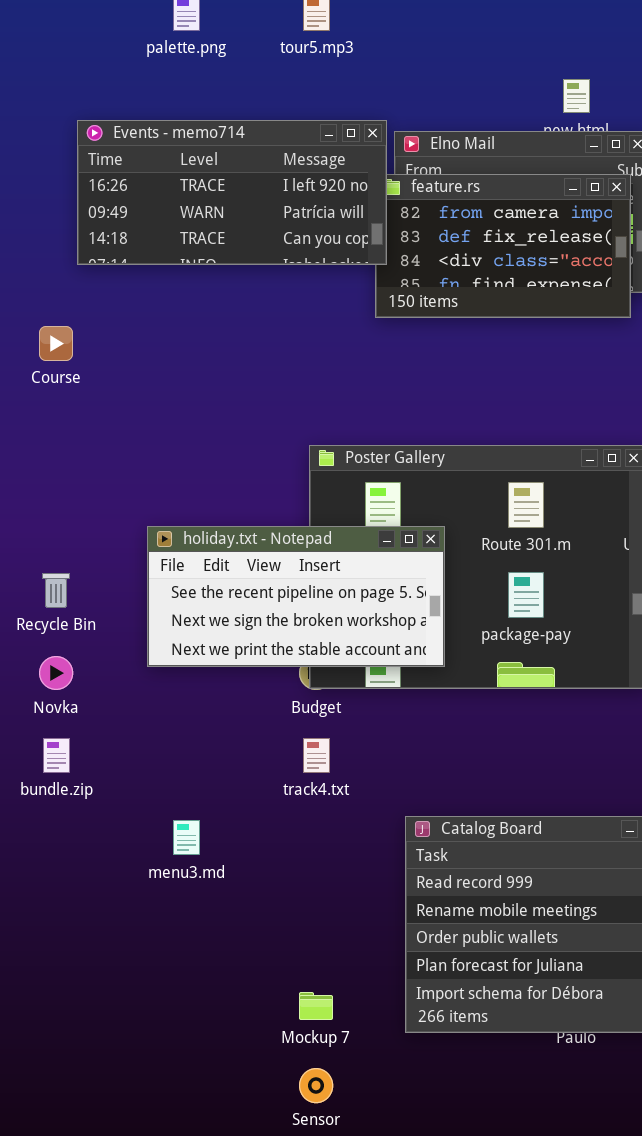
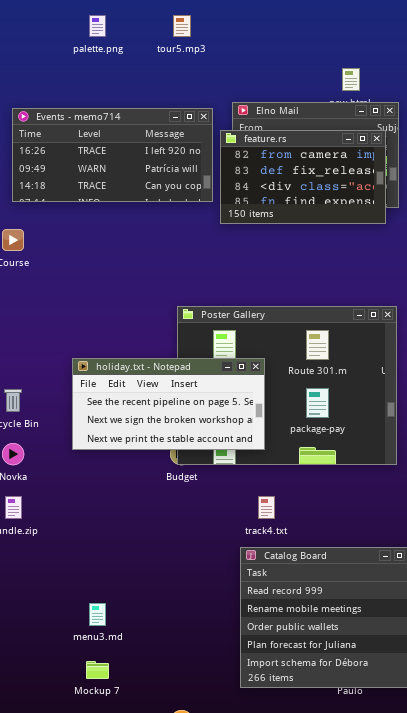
Events - memo714: [77,120,387,265] -> [12,108,213,202], moved
track4.txt: [303,738,330,773] -> [258,496,275,519], moved
menu3.md: [173,820,200,855] -> [89,603,106,626], moved
Mockup 7: [299,992,333,1020] -> [86,661,109,679], moved

